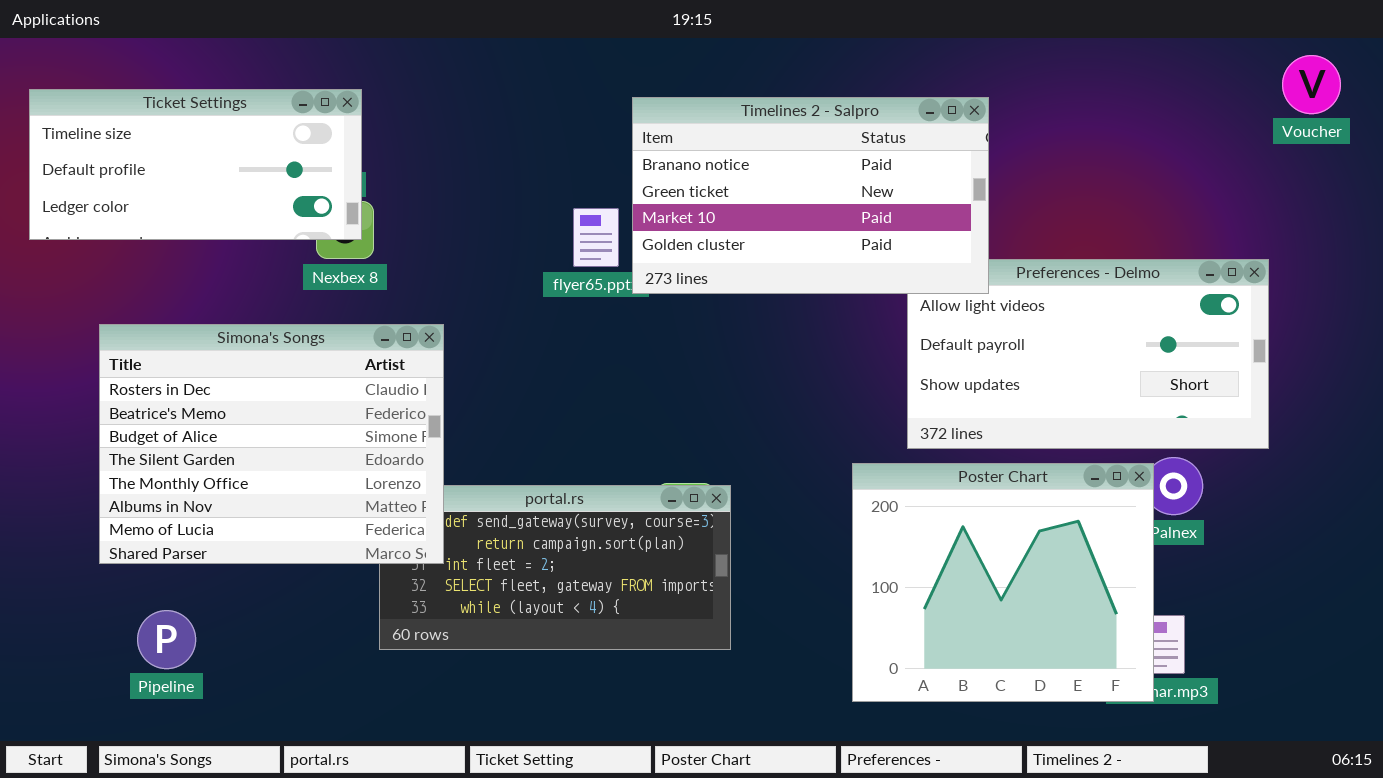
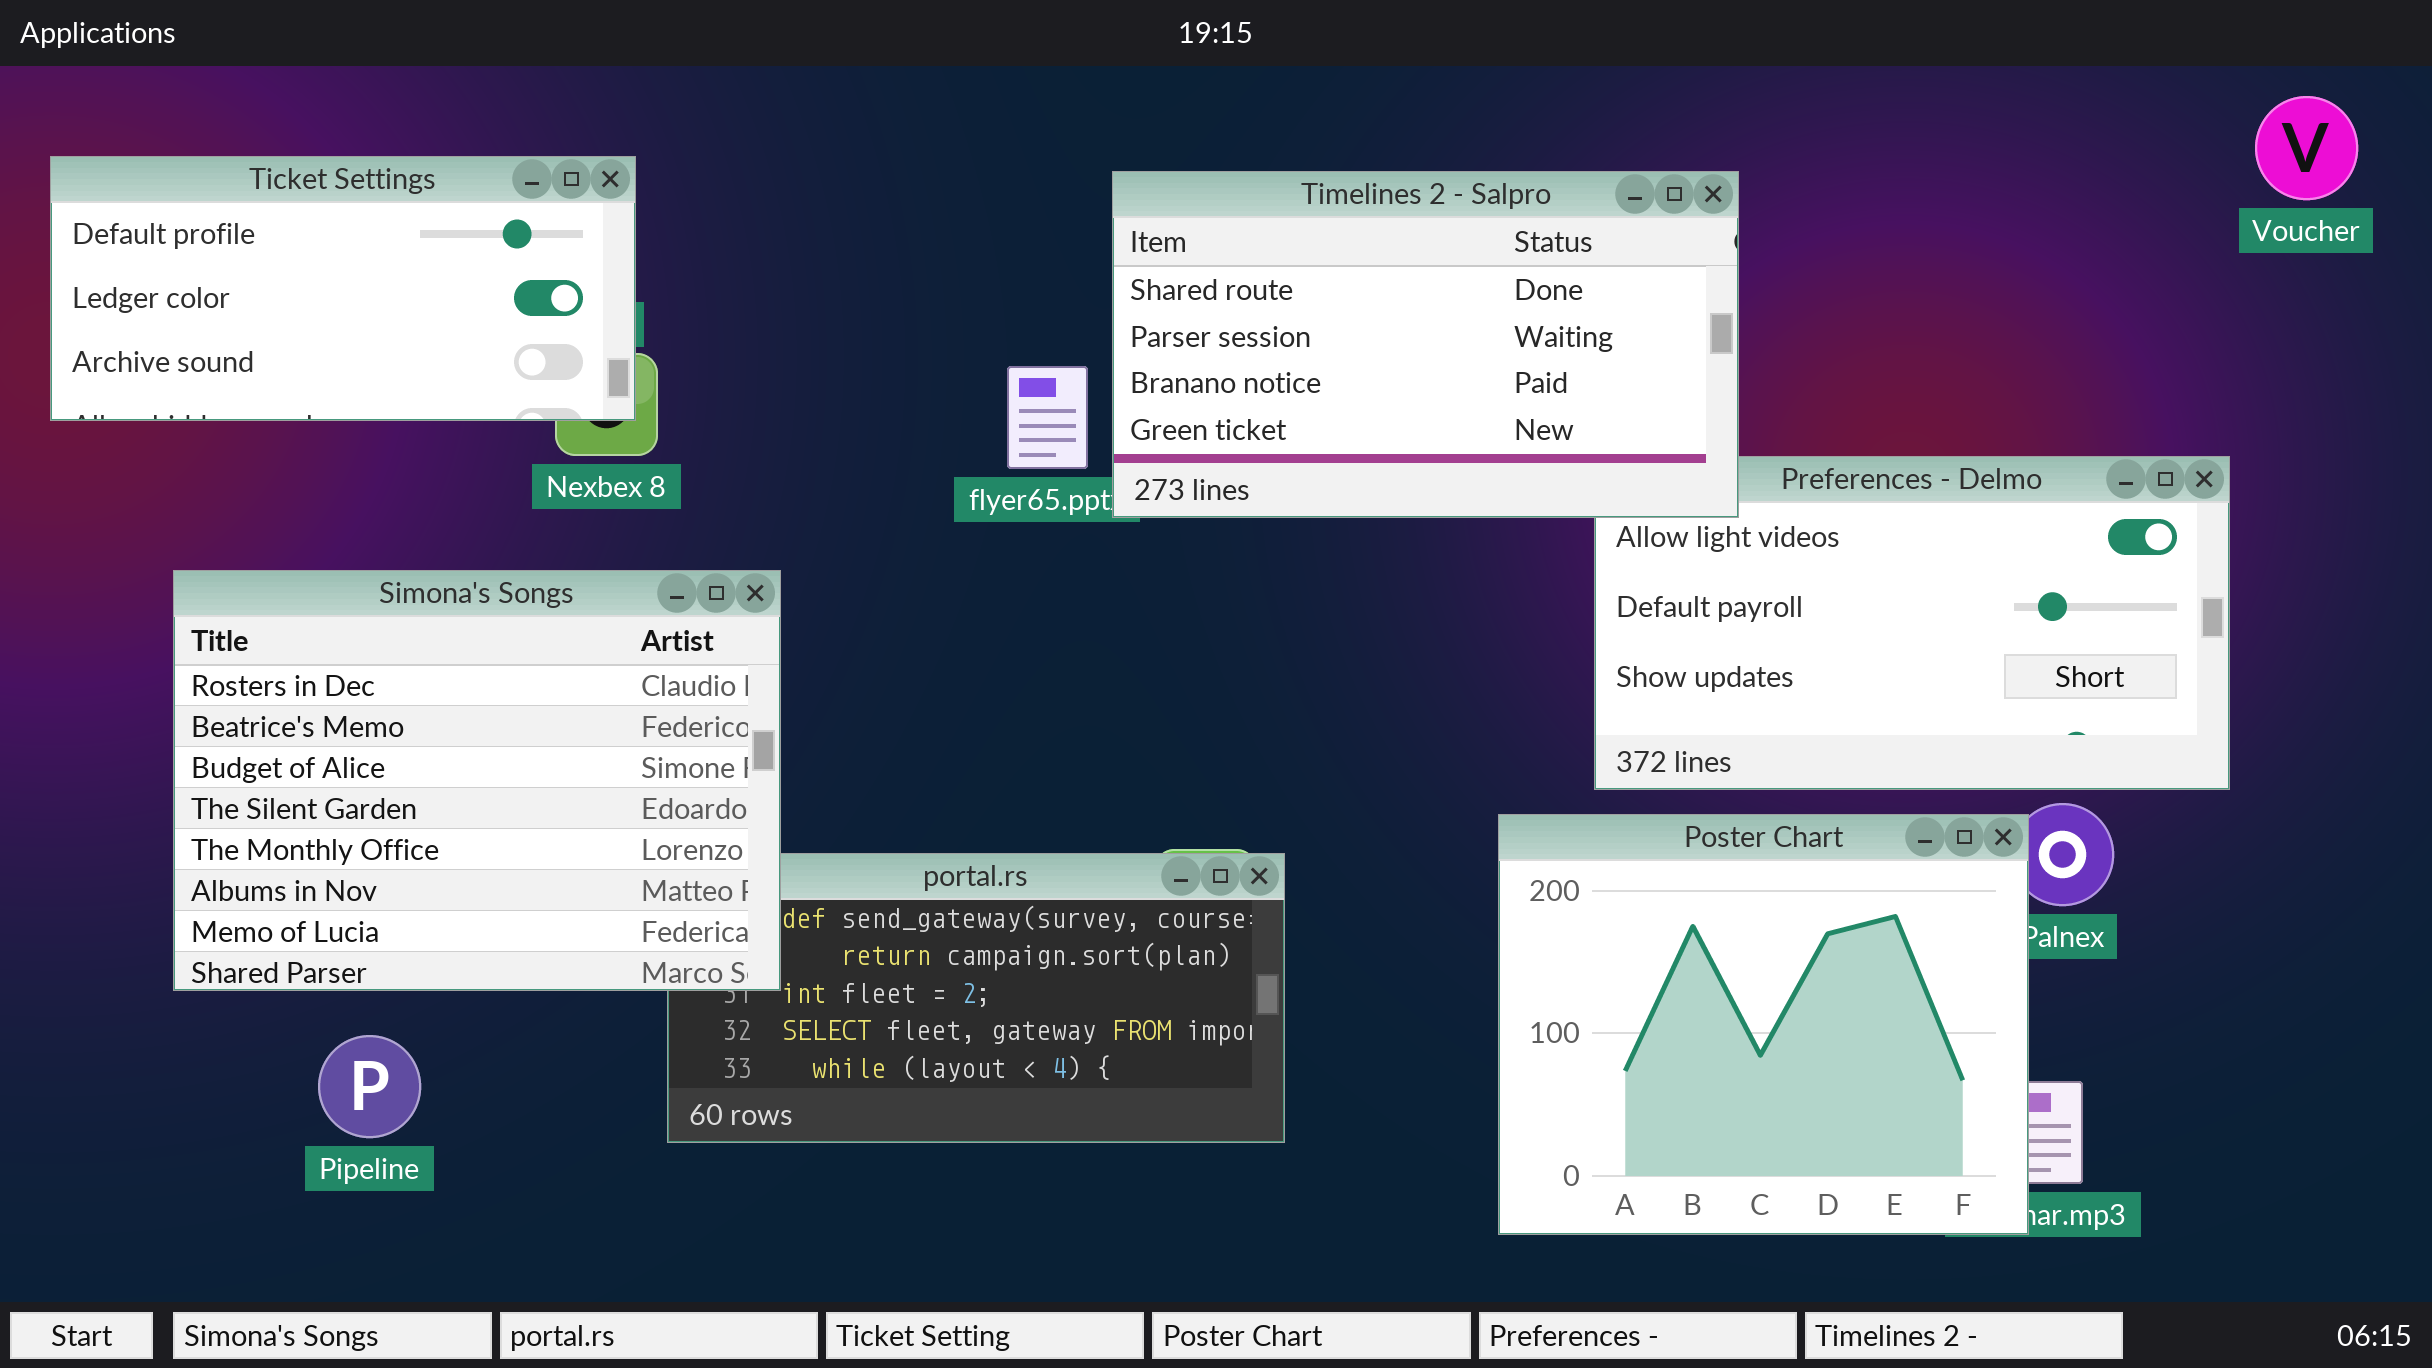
Ticket Settings: [29,89,362,240] -> [50,156,636,421], scrolled down 1 row
Timelines 2 - Salpro: [632,97,989,294] -> [1112,171,1739,518], scrolled up 2 rows
Pipeline: [137,610,196,669] -> [318,1035,421,1138], moved

